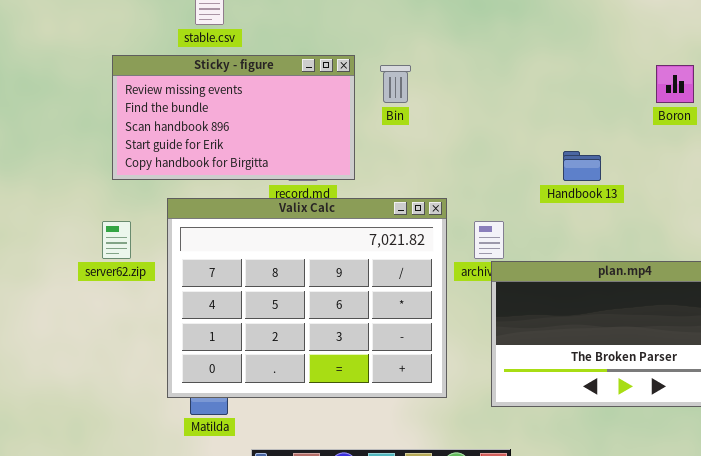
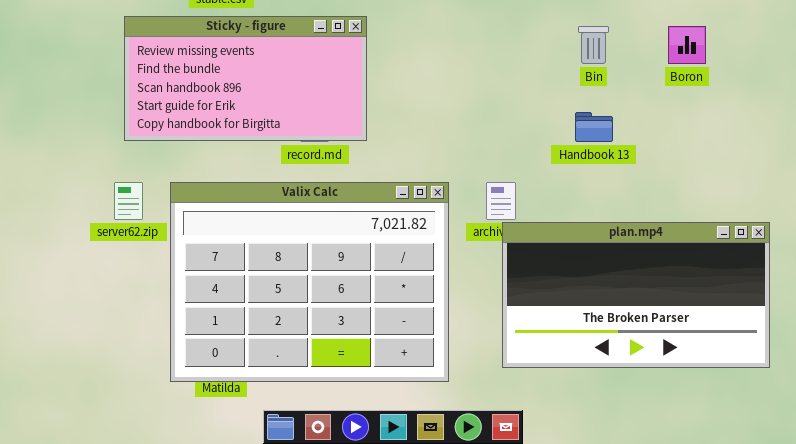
Bin: [380,65,411,103] -> [578,26,609,64], moved
Valix Calc: [167,198,447,398] -> [170,182,449,382], moved

